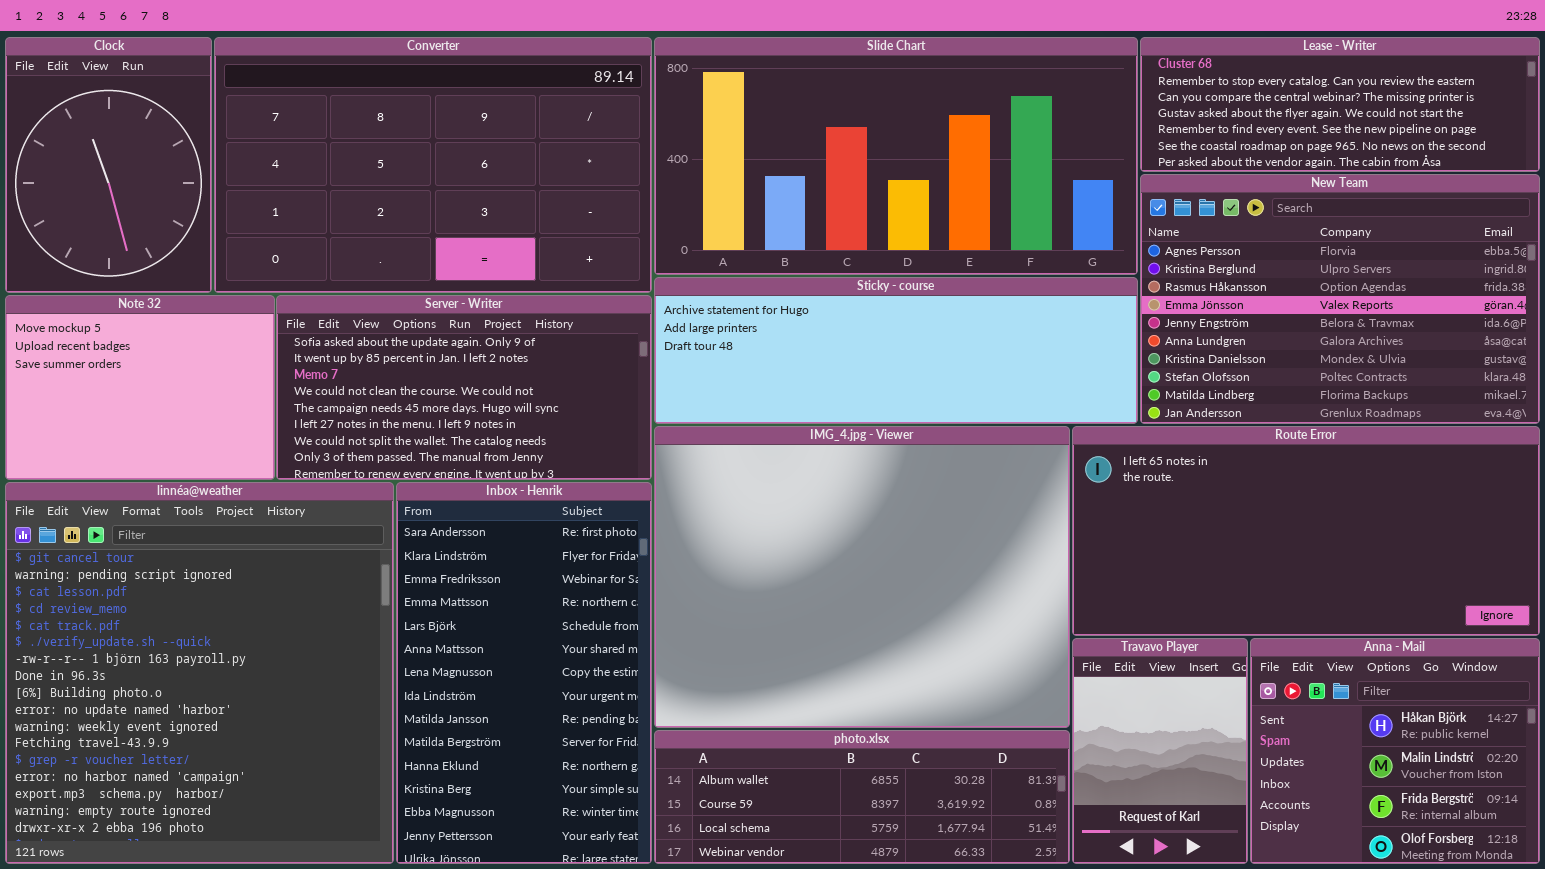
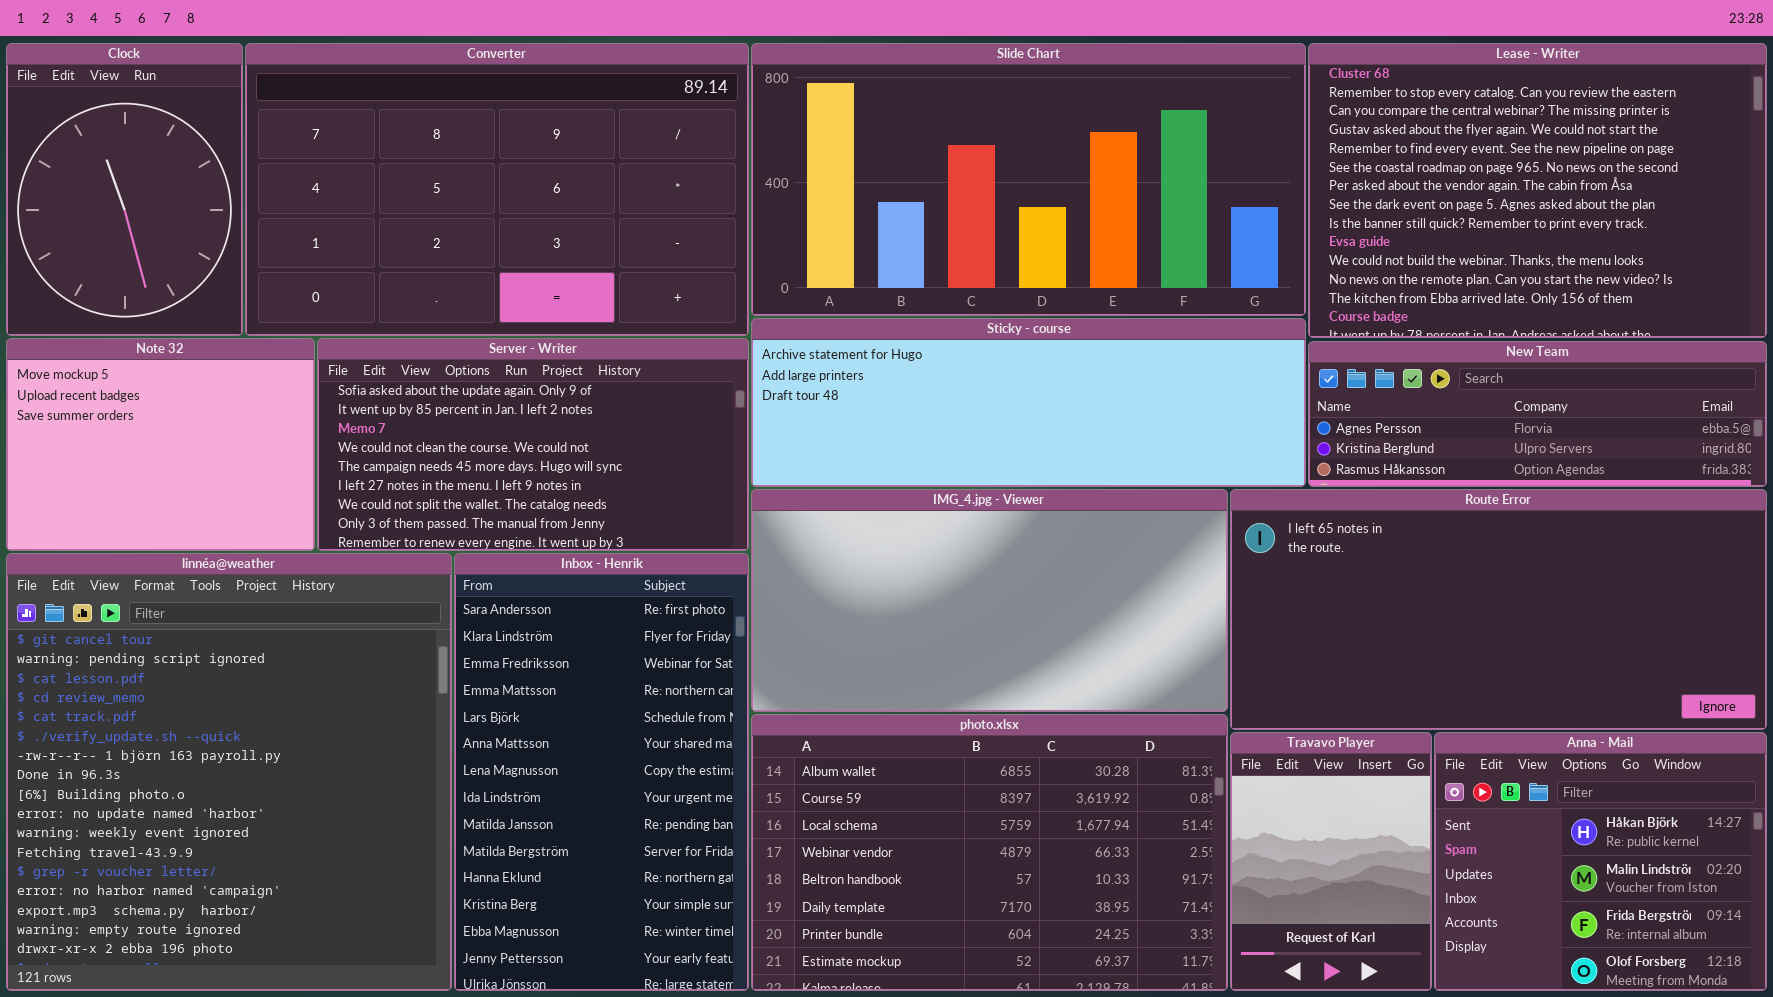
Lease - Writer: [1140,37,1540,172] -> [1308,43,1767,338], resized
New Team: [1140,174,1540,424] -> [1308,341,1767,487], resized
IMG_4.jpg - Viewer: [654,426,1070,728] -> [751,489,1228,712], resized
photo.xlsx: [654,730,1070,864] -> [751,714,1228,991], resized

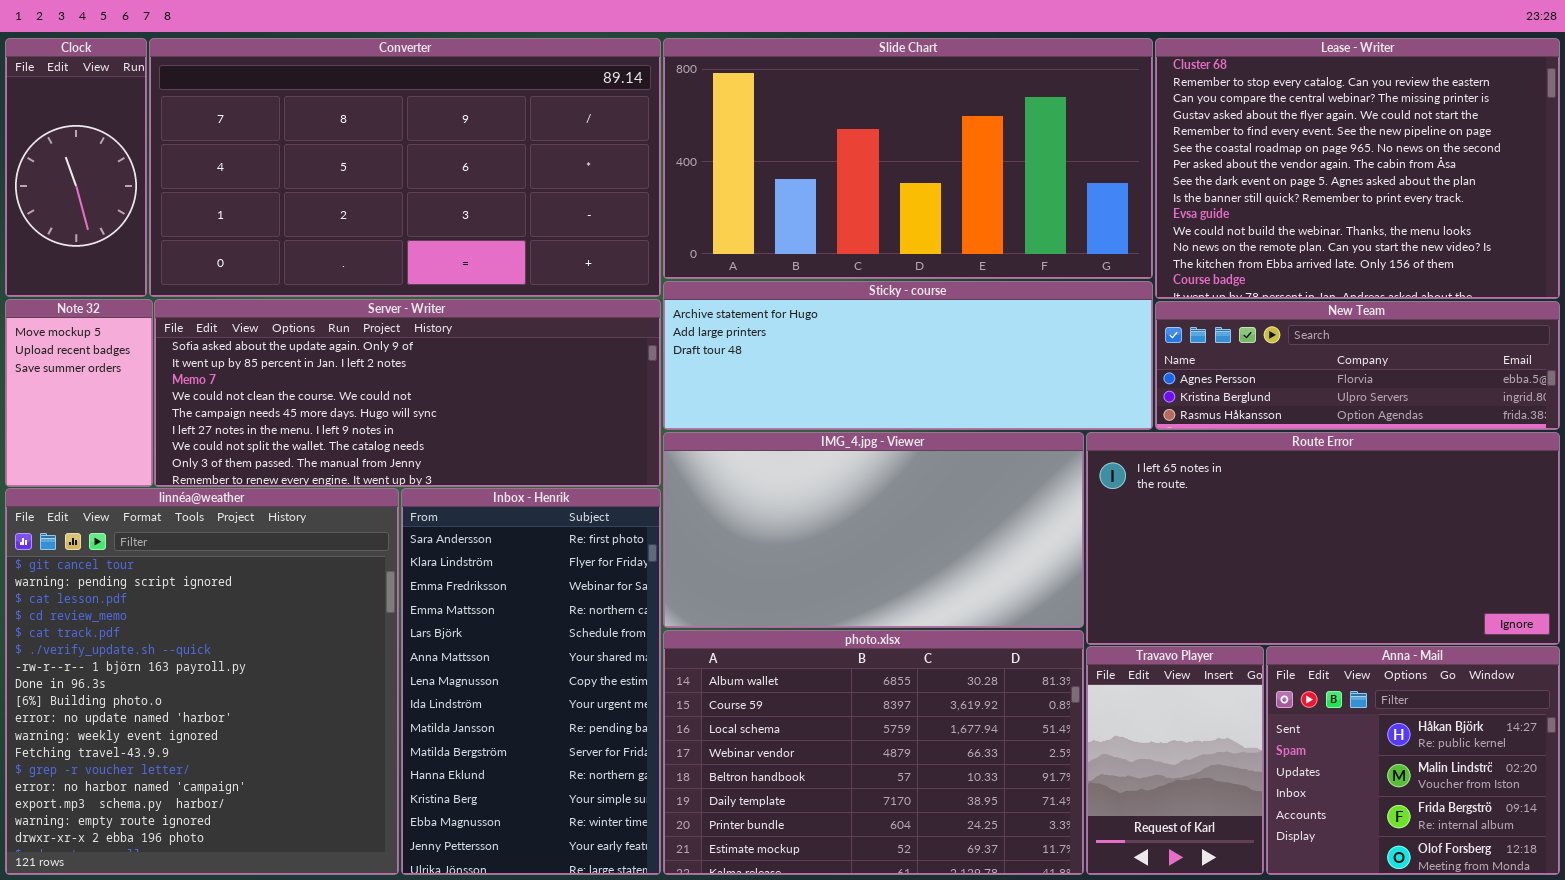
Clock: [6,43,243,336] -> [5,38,147,297], resized
Converter: [245,43,749,336] -> [149,38,661,297], resized
Note 32: [6,338,315,551] -> [5,299,153,487], resized
Server - Writer: [317,338,749,551] -> [154,299,661,487], resized

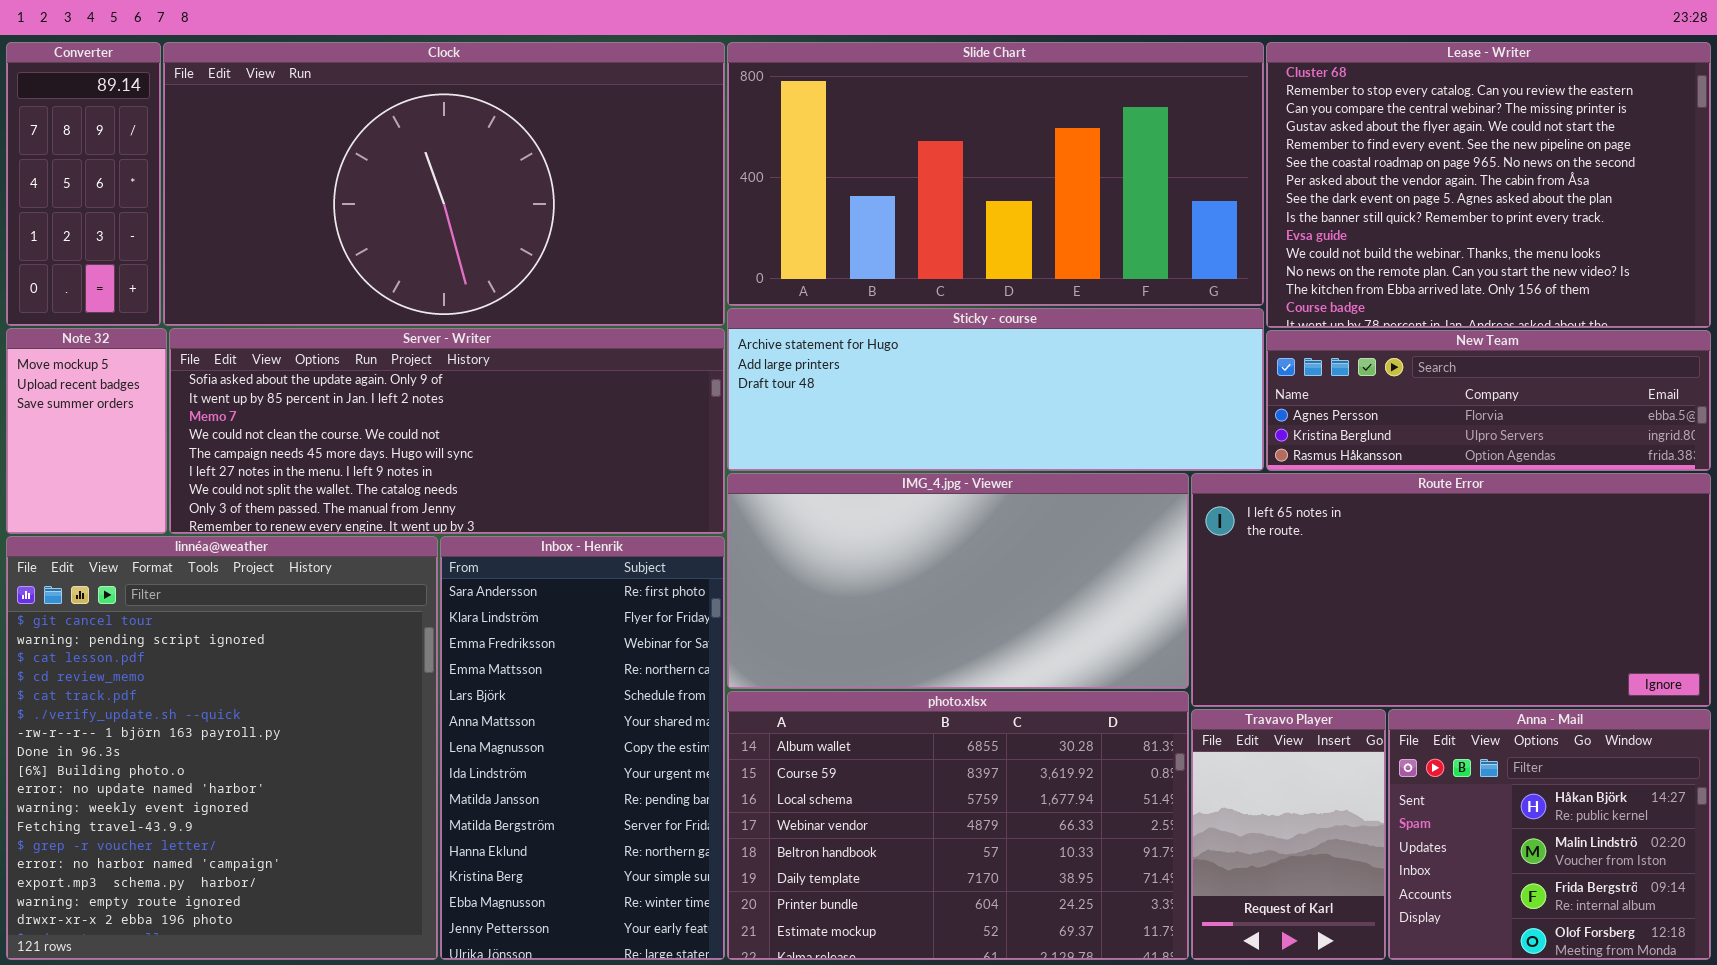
Clock: [5,38,147,297] -> [163,42,725,326], moved, resized
Converter: [149,38,661,297] -> [6,42,161,326], moved, resized

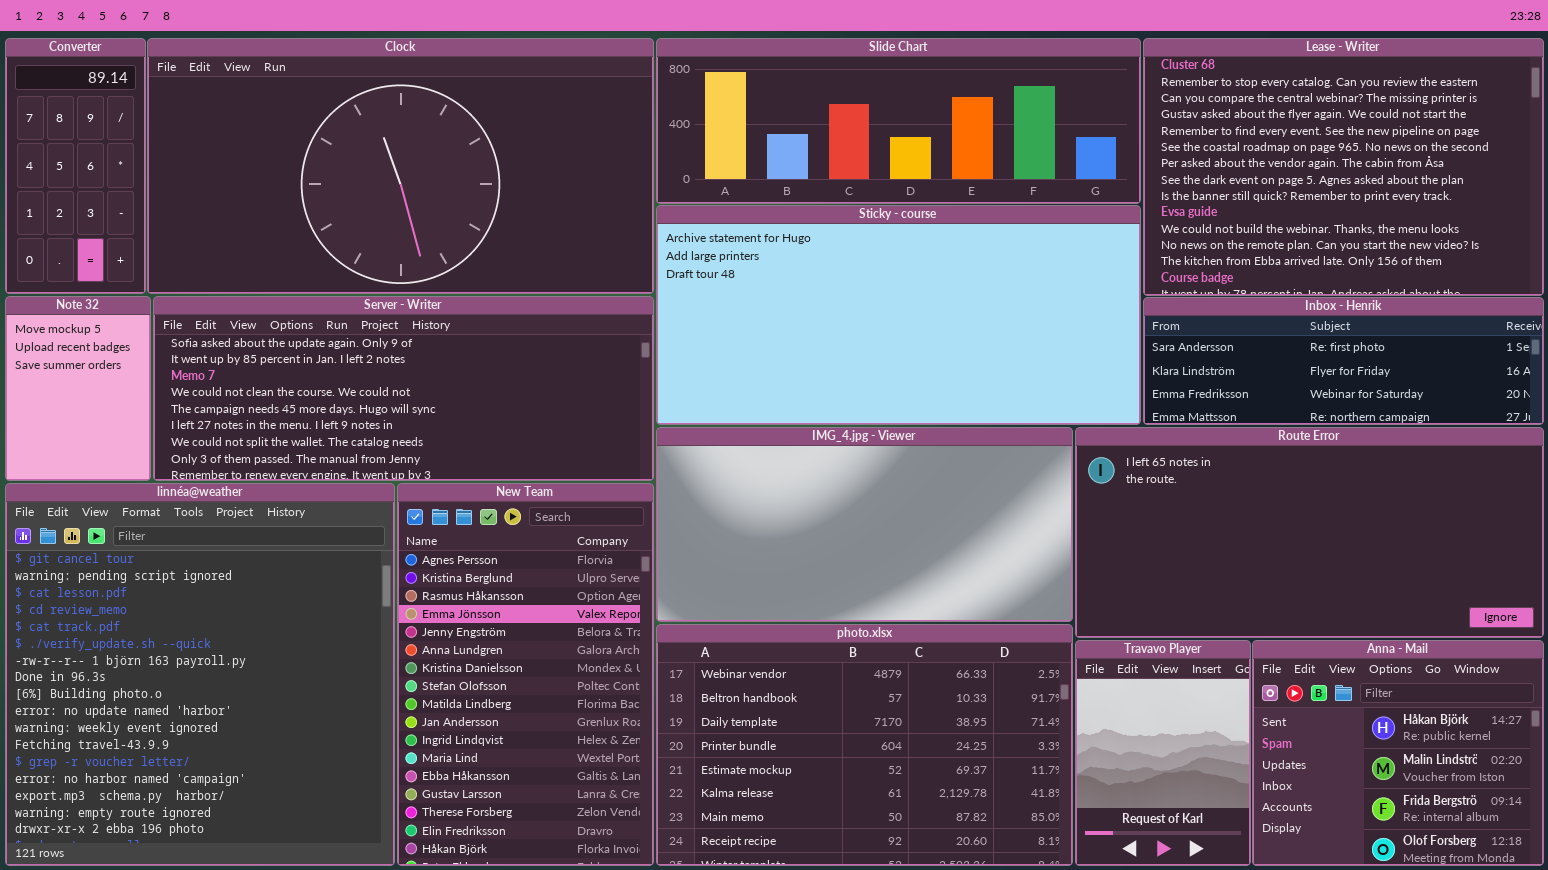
Slide Chart: [727,42,1264,306] -> [656,38,1141,204], resized
Sticky - course: [727,308,1264,471] -> [656,205,1141,425], resized
New Team: [1266,330,1711,471] -> [397,483,654,866], moved, resized
Inbox - Henrik: [440,536,725,960] -> [1143,297,1544,425], moved, resized
photo.xlsx: [727,691,1189,960] -> [656,624,1073,866], scrolled down 3 rows

